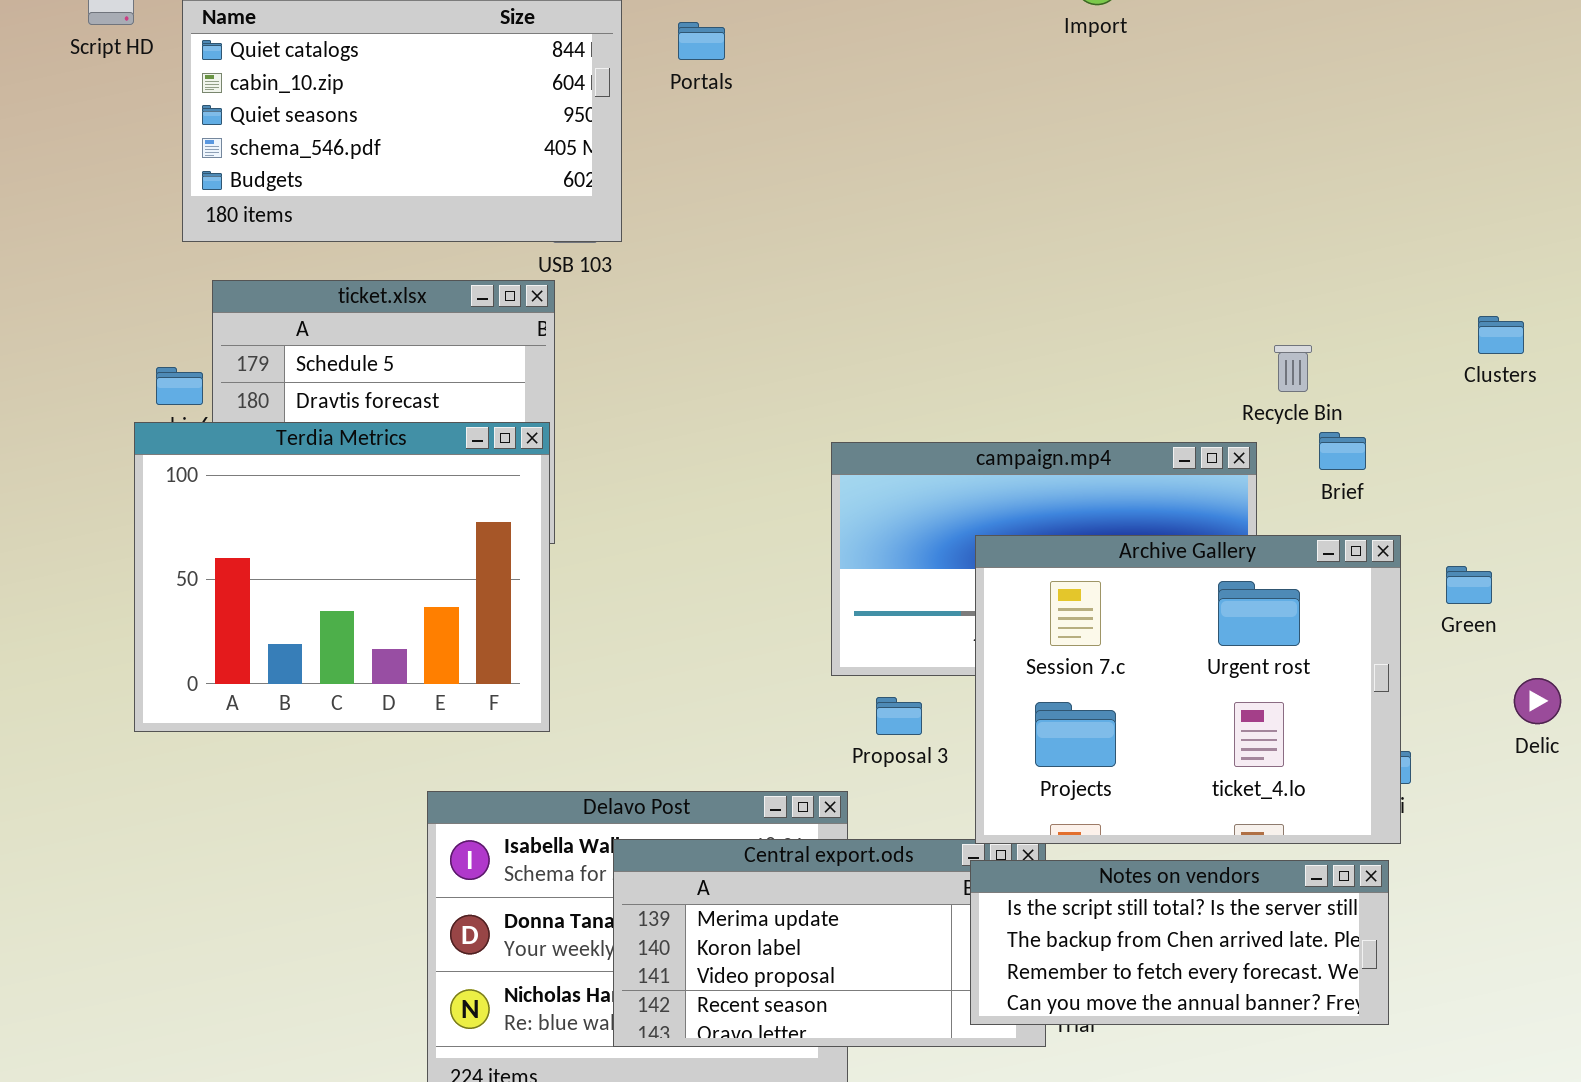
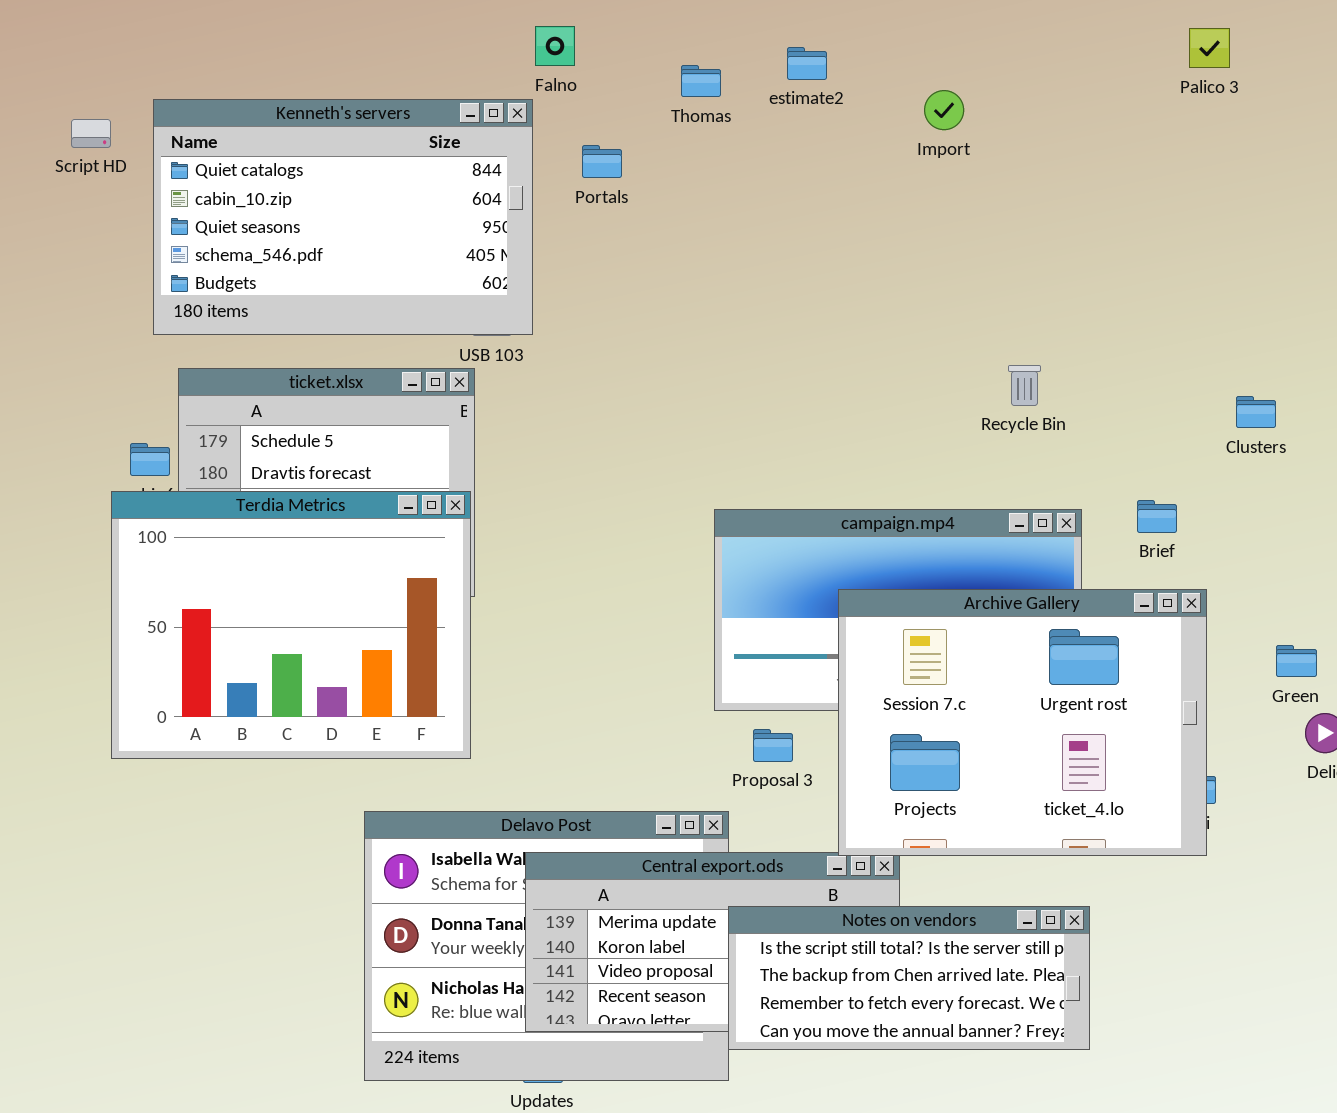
Clusters: [1478,316,1524,354] -> [1236,396,1276,428], moved
Recycle Bin: [1274,345,1312,392] -> [1008,365,1041,406], moved
Green: [1446,566,1492,604] -> [1276,645,1317,677], moved
Notes on vendors: [970,860,1389,1025] -> [728,906,1090,1050], moved

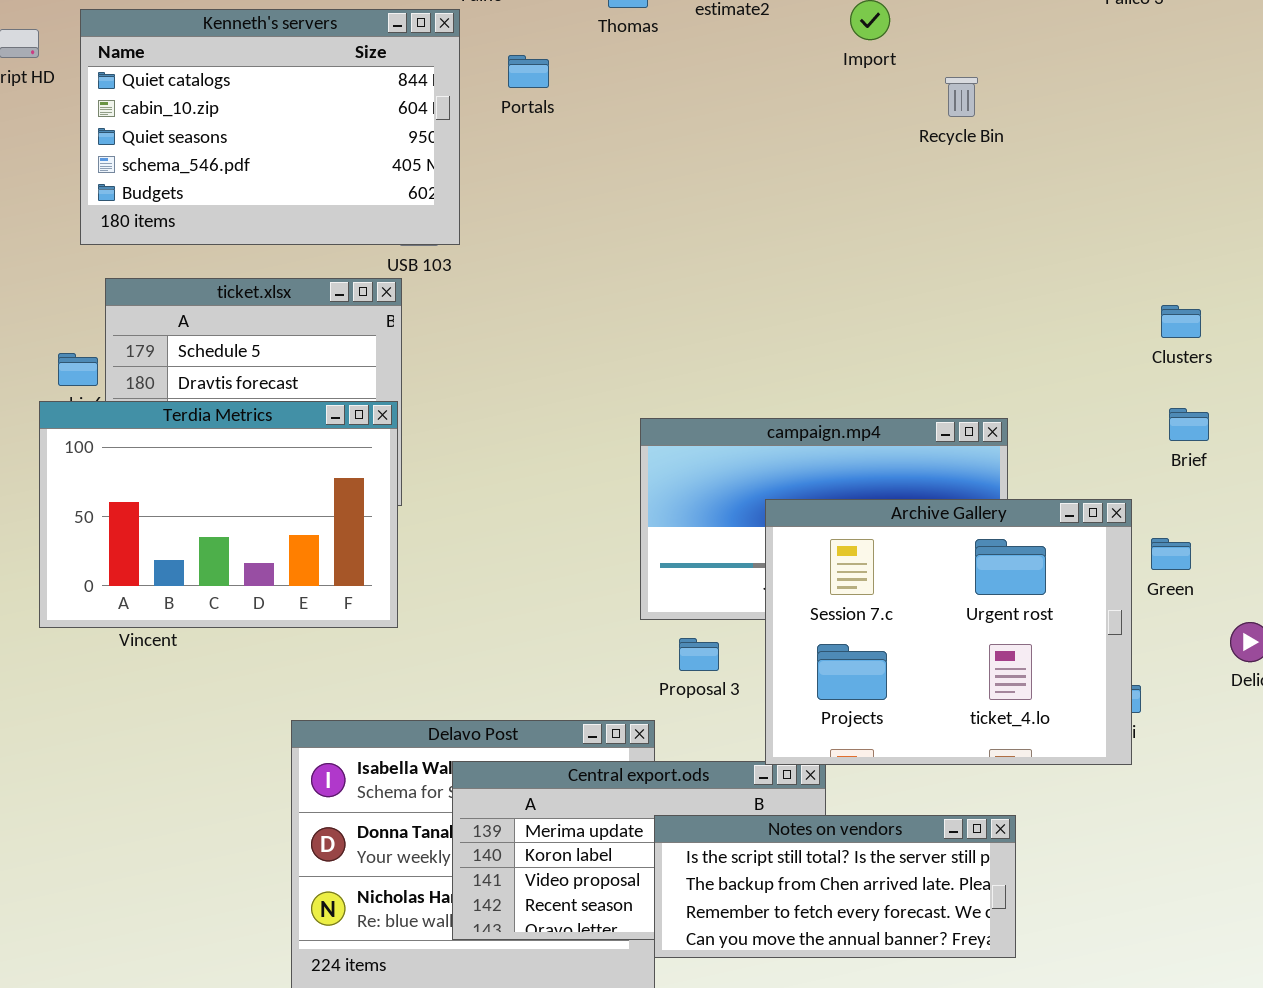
Recycle Bin: [1008,365,1041,406] -> [945,77,978,117], moved
Terdia Metrics: [111,491,471,759] -> [39,401,398,628], resized
Brief: [1137,500,1177,533] -> [1169,408,1209,441], moved
Green: [1276,645,1317,677] -> [1151,538,1191,570], moved

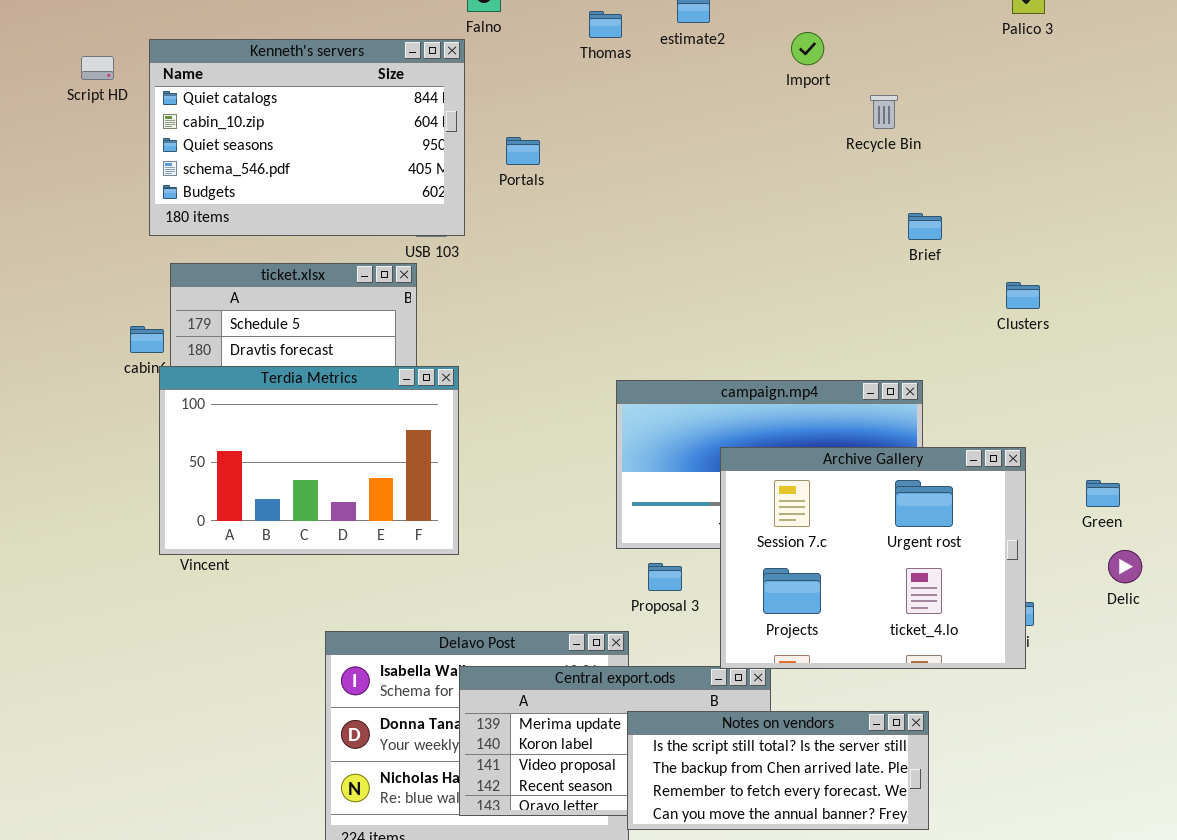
Portals: [508,55,549,88] -> [506,137,540,165], moved
Clusters: [1161,305,1201,338] -> [1006,282,1040,309], moved
Terdia Metrics: [39,401,398,628] -> [159,366,459,555], moved
Brief: [1169,408,1209,441] -> [908,213,942,240], moved
Green: [1151,538,1191,570] -> [1086,480,1120,507], moved

